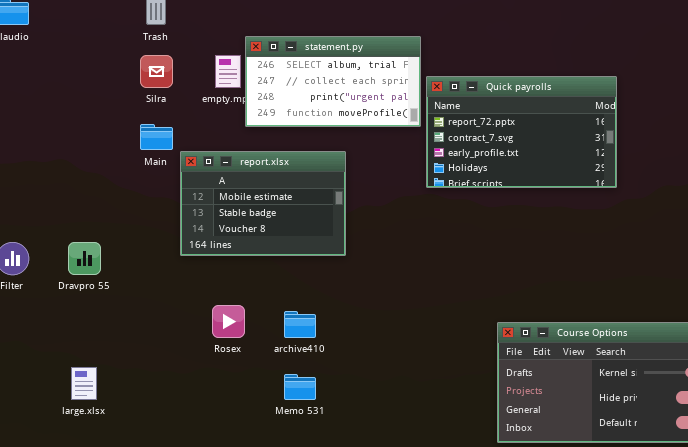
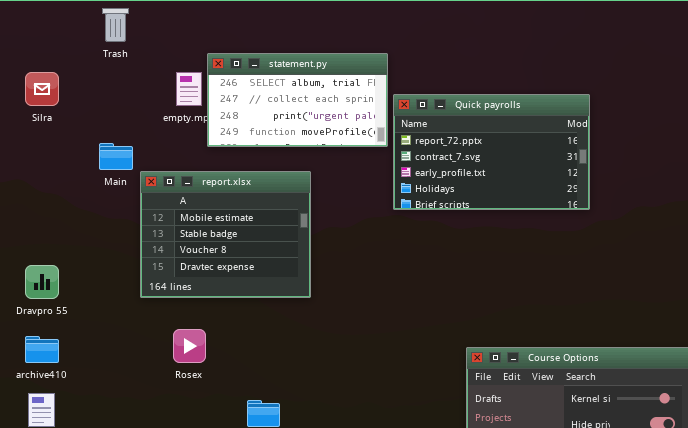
Silra: [140,55,173,88] -> [25,72,59,106], moved
report.xlsx: [180,151,346,256] -> [140,171,311,298], resized
archive410: [284,311,316,338] -> [25,336,59,363], moved

